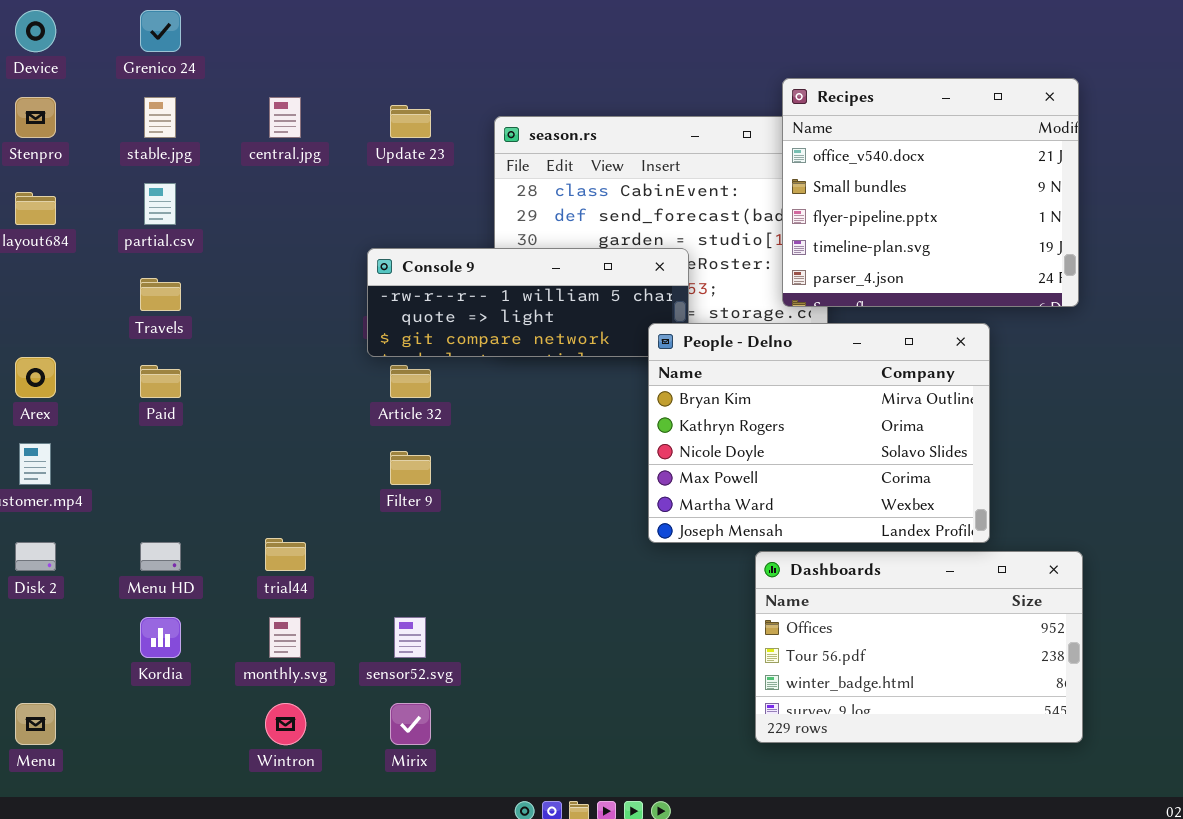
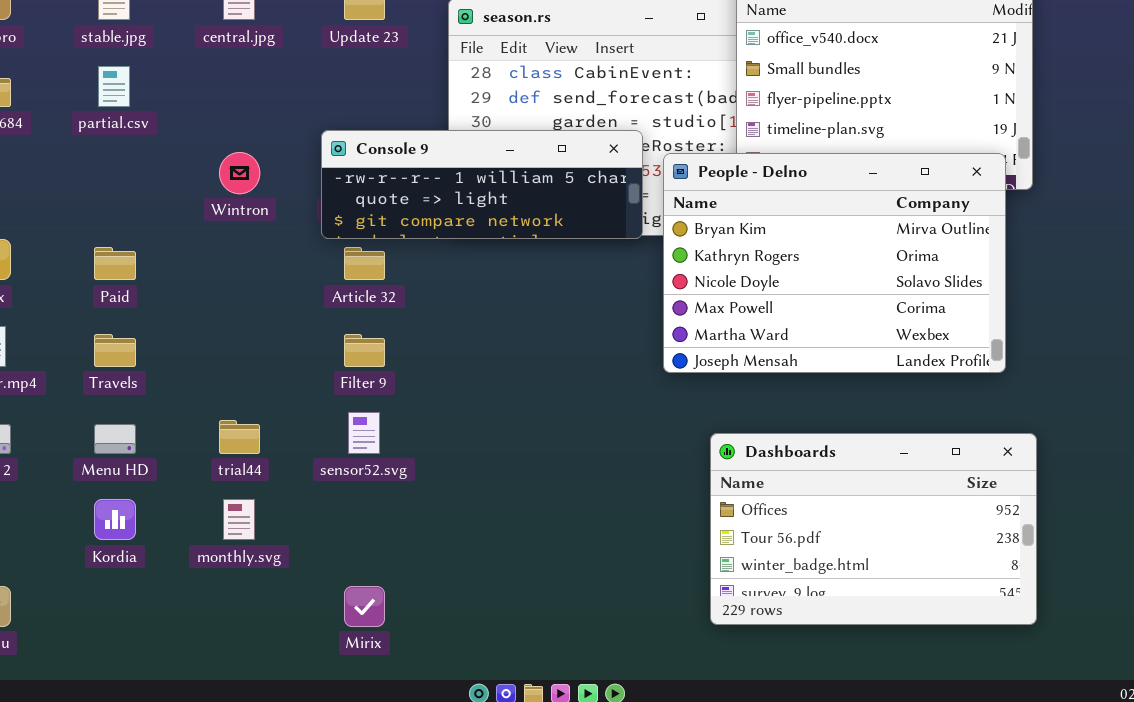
Travels: [140,278,181,311] -> [94,334,136,367], moved
People - Delno: [648,323,990,543] -> [663,153,1006,373], moved
sensor52.svg: [394,617,426,658] -> [348,412,380,454], moved
Wintron: [265,703,306,745] -> [219,152,260,194], moved

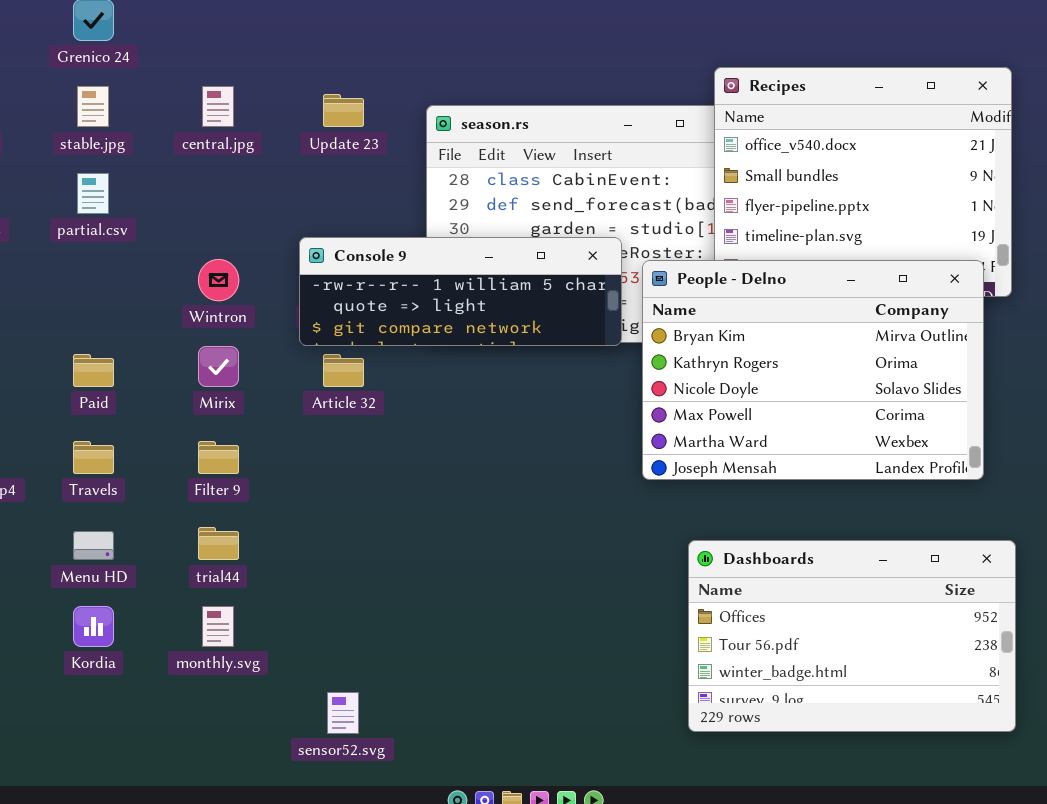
Filter 9: [344,334,385,367] -> [198,441,239,474], moved
sensor52.svg: [348,412,380,454] -> [327,692,359,734], moved
Mirix: [344,586,385,627] -> [198,346,239,387], moved

